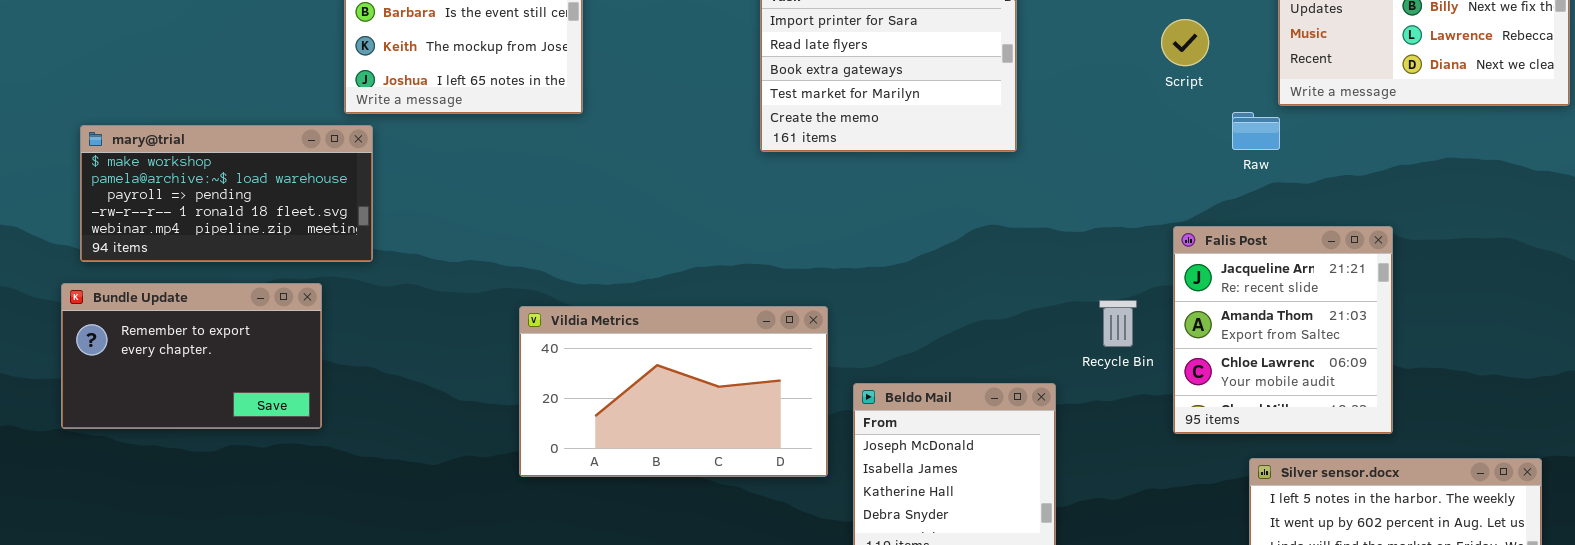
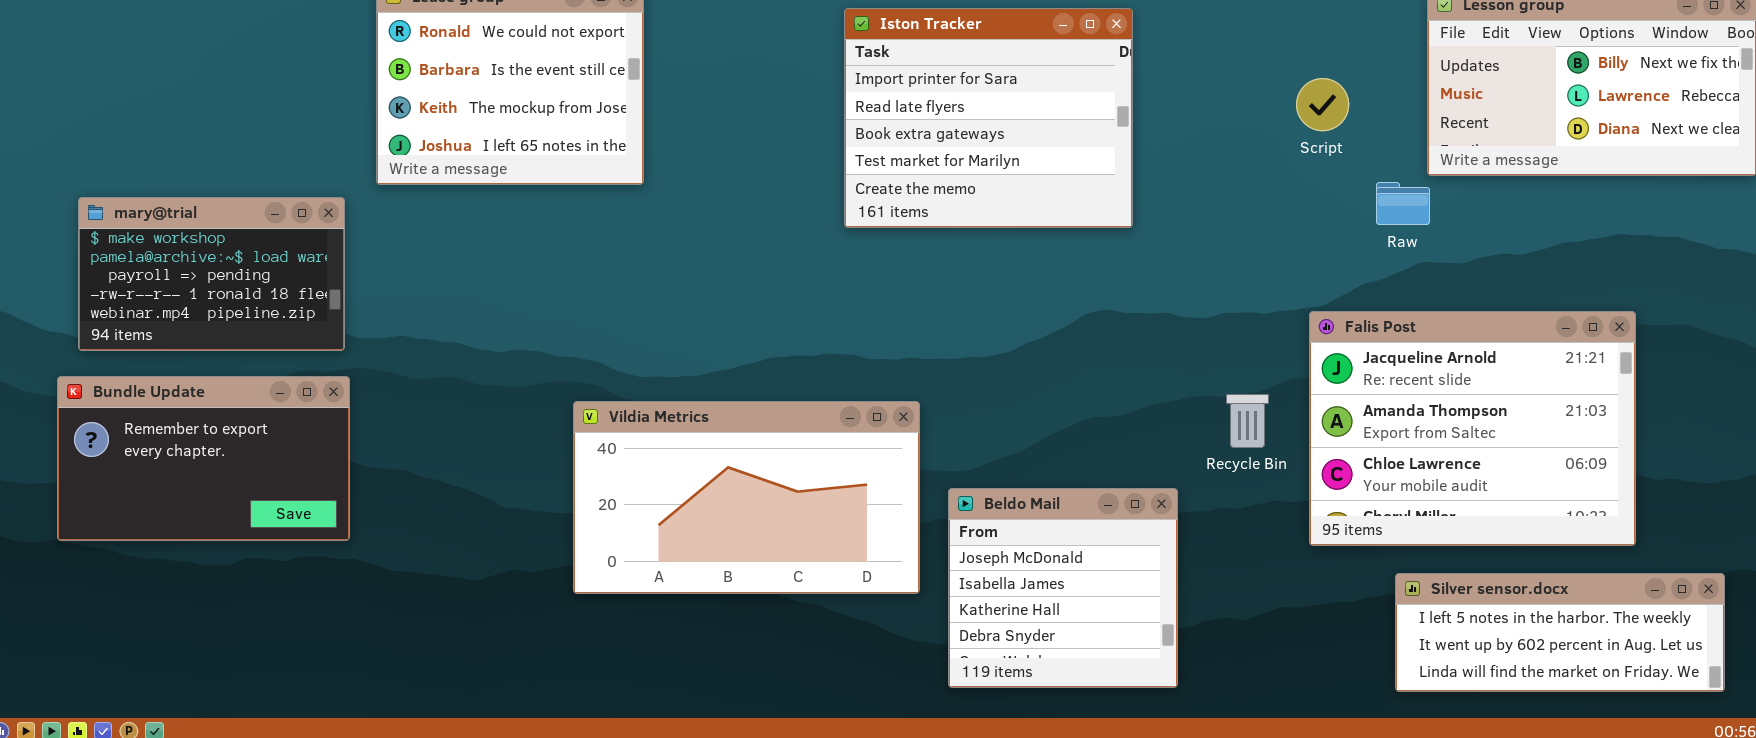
mary@trial: [80,125,373,262] -> [78,197,345,351], resized
Falis Post: [1173,226,1393,434] -> [1309,311,1636,546], resized

